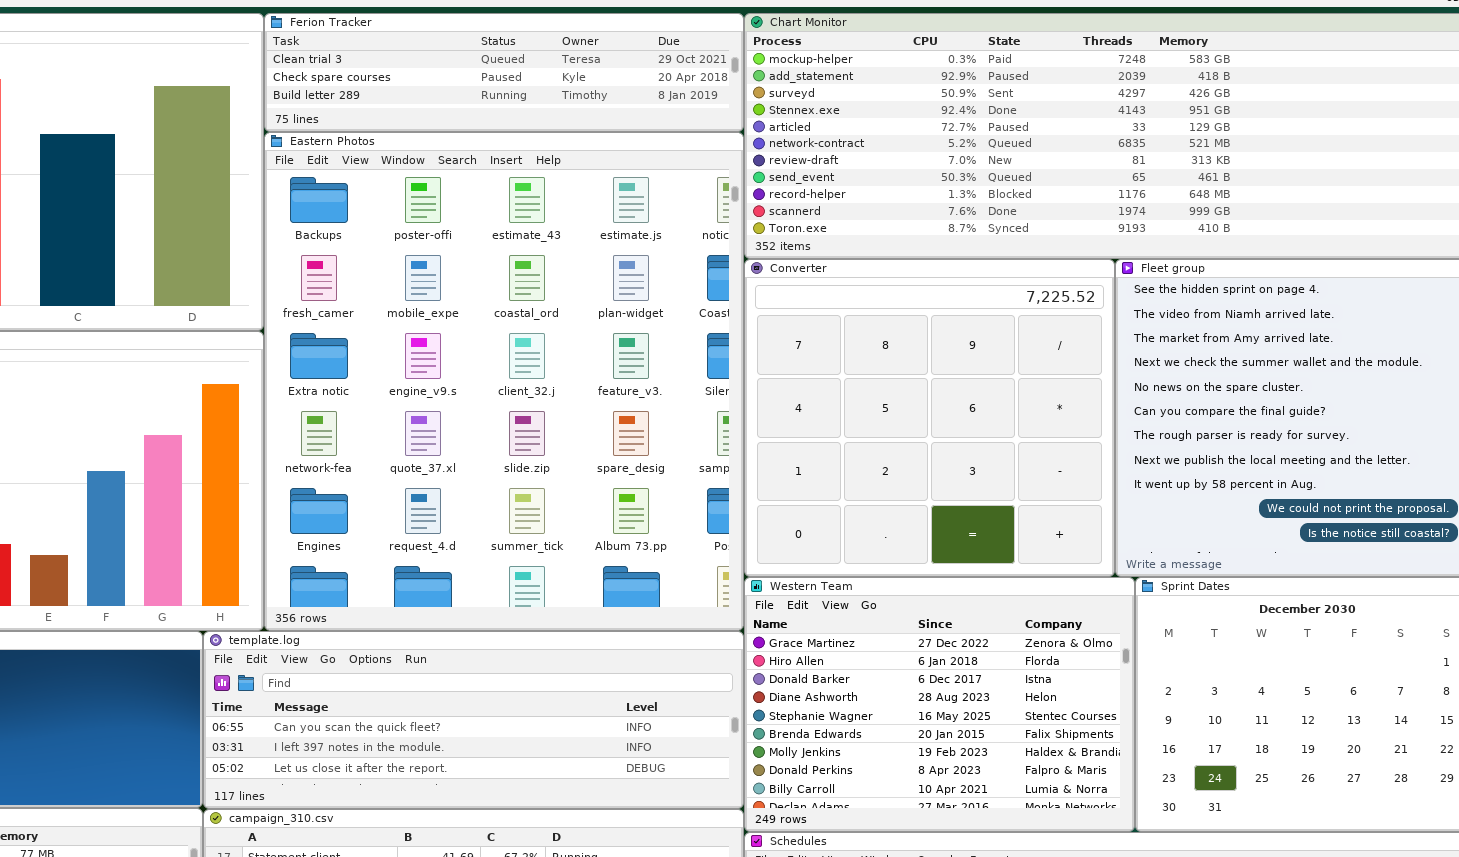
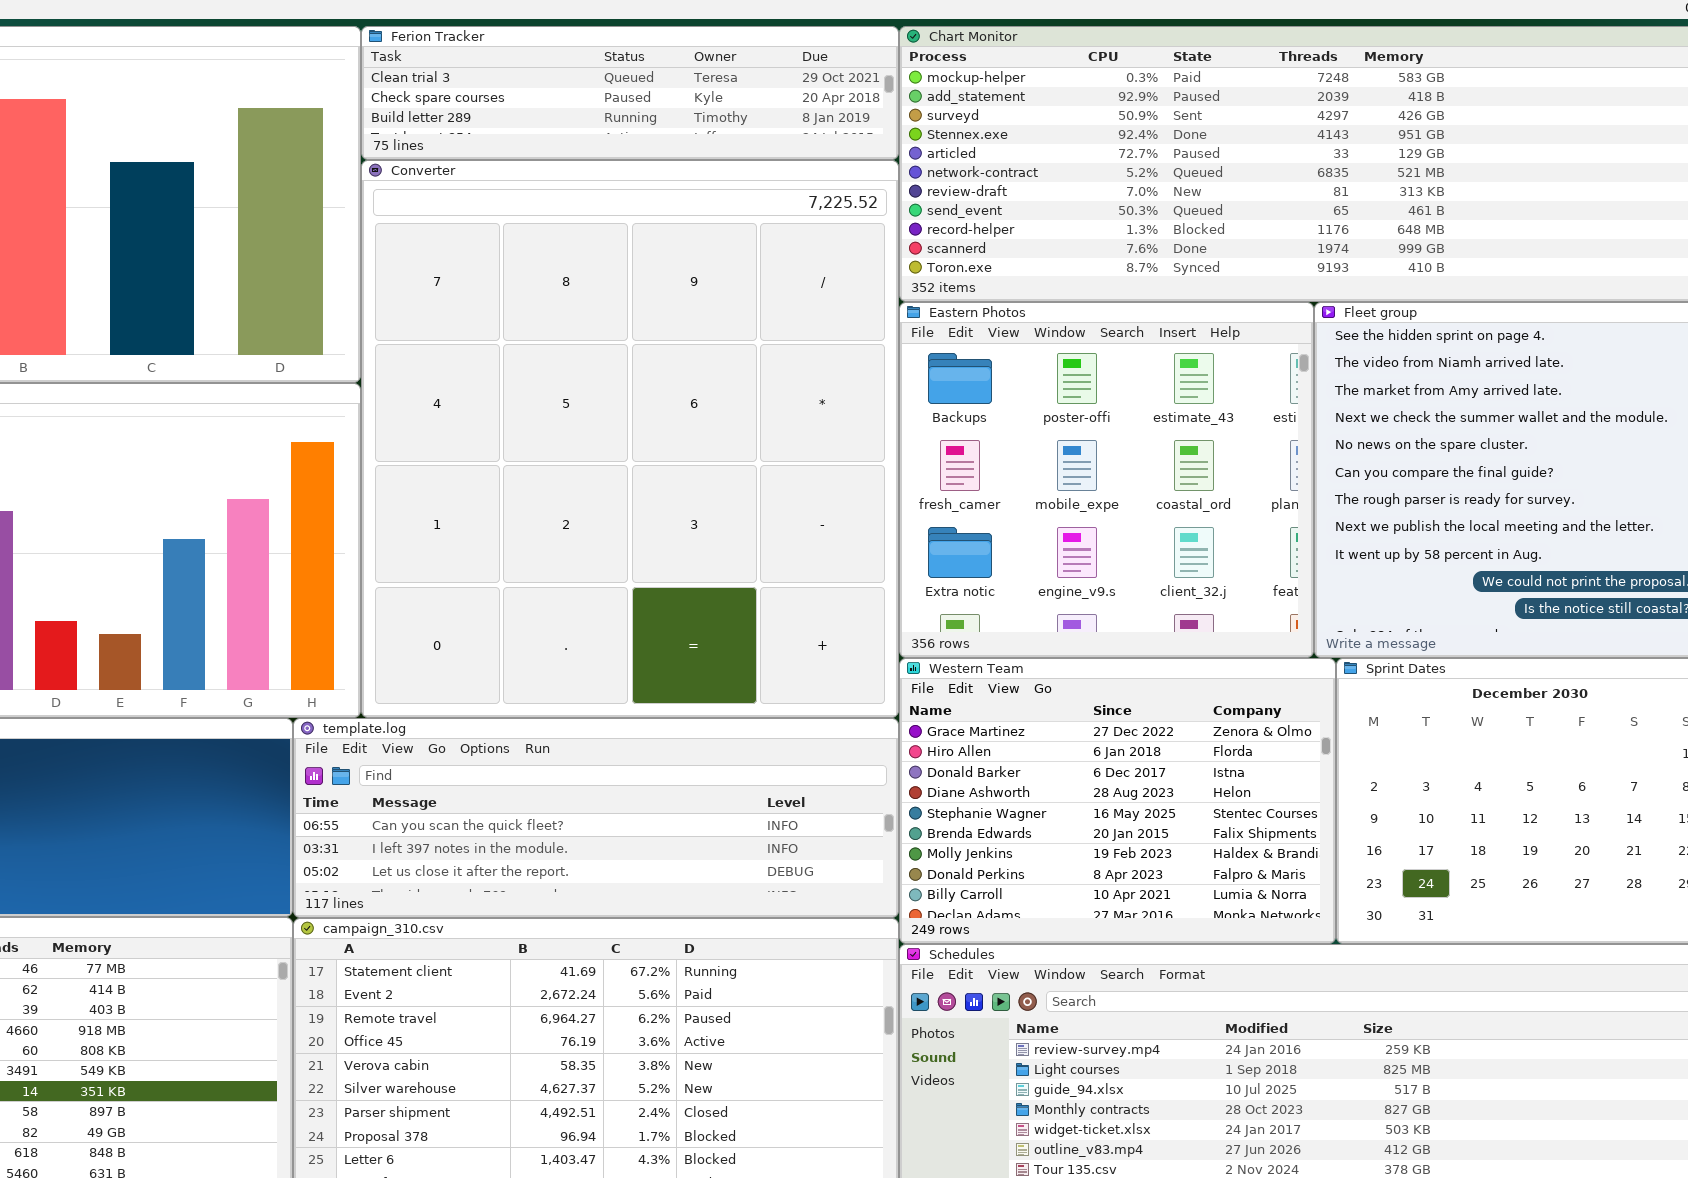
Eastern Photos: [264,132,744,631] -> [899,302,1314,658], moved, resized
Converter: [744,259,1115,577] -> [361,160,899,718], moved, resized

